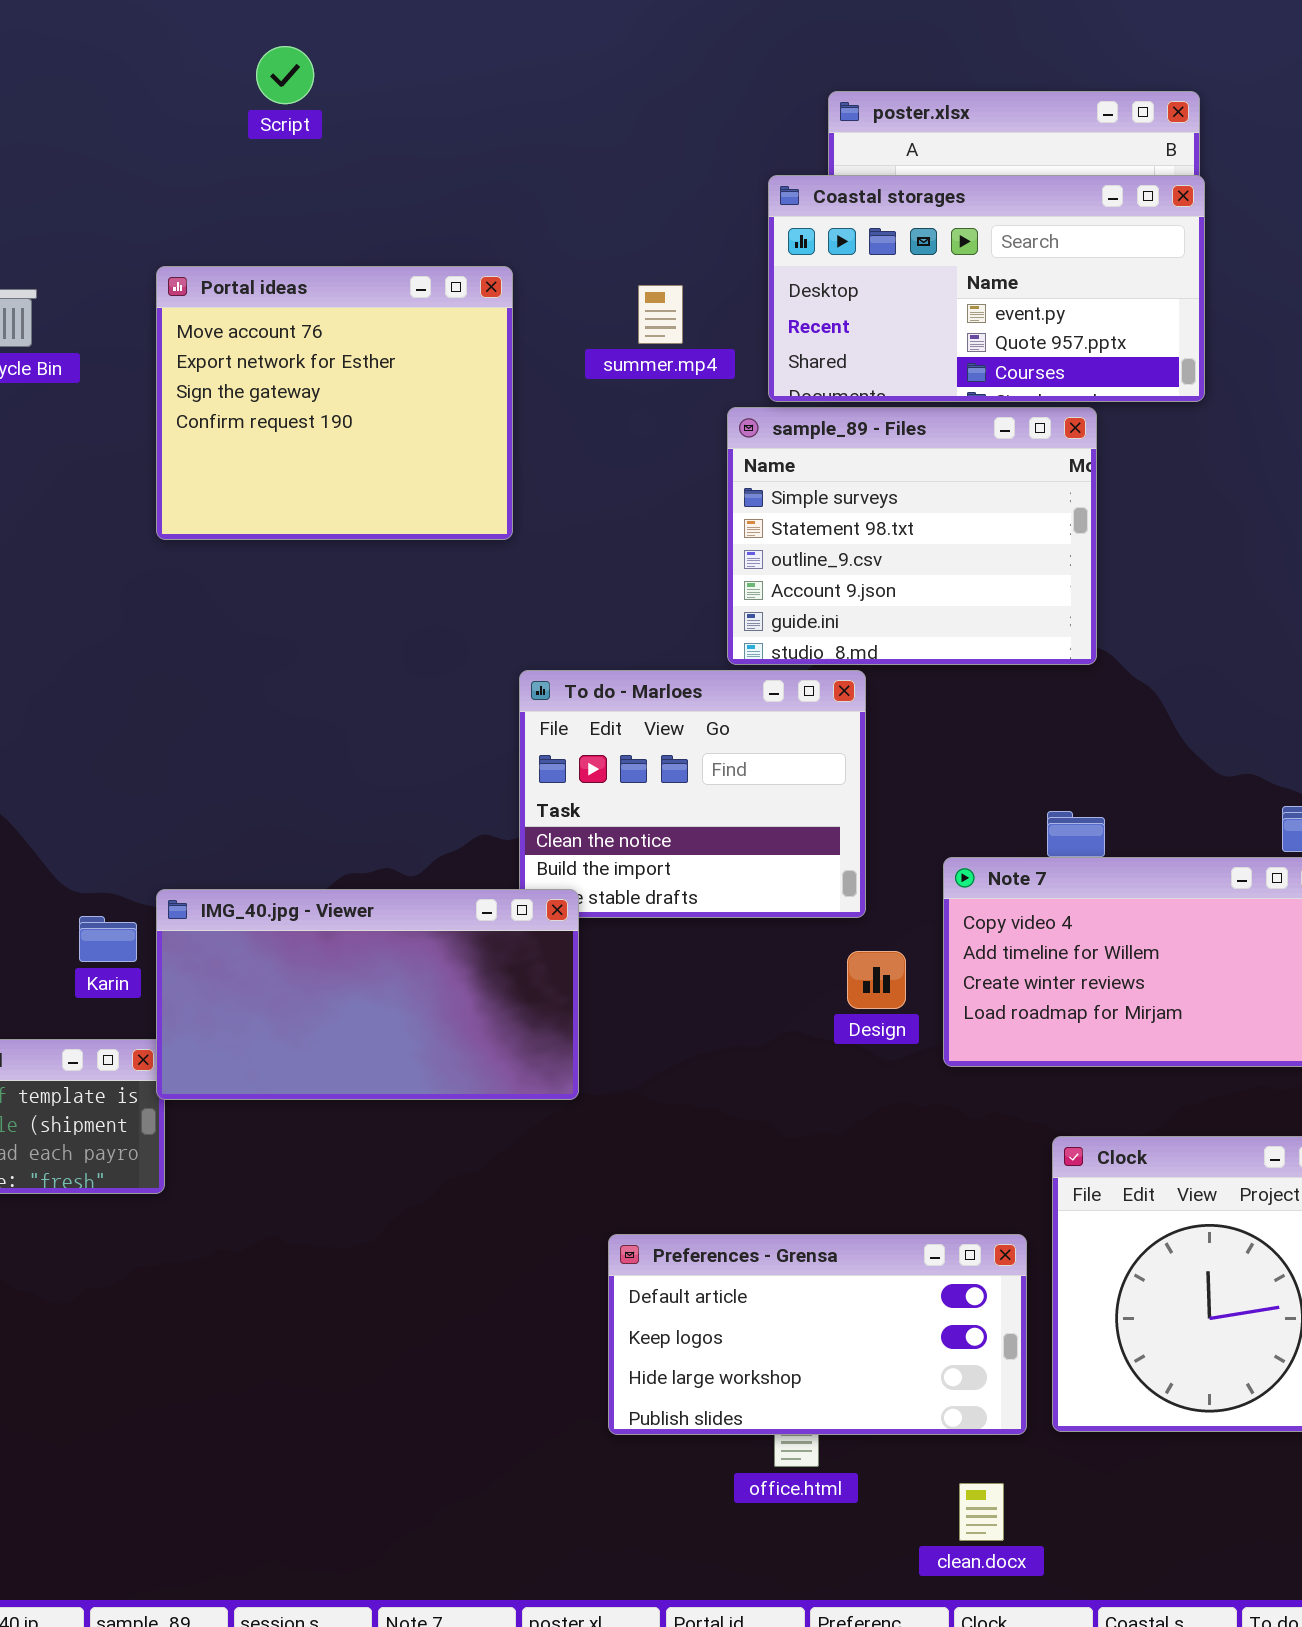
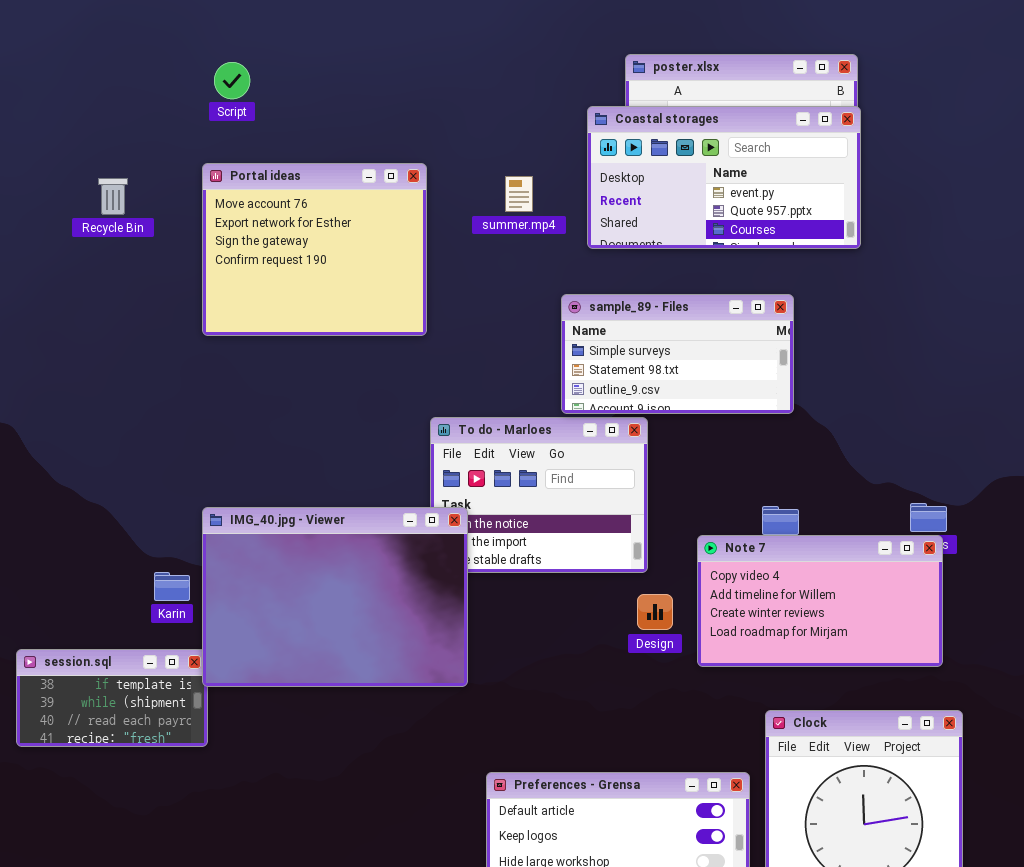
Script: [256,46,314,104] -> [214,62,250,99], moved
sample_89 - Files: [727,407,1097,665] -> [561,294,794,414], resized
IMG_40.jpg - Viewer: [156,889,579,1100] -> [202,507,468,687], resized

